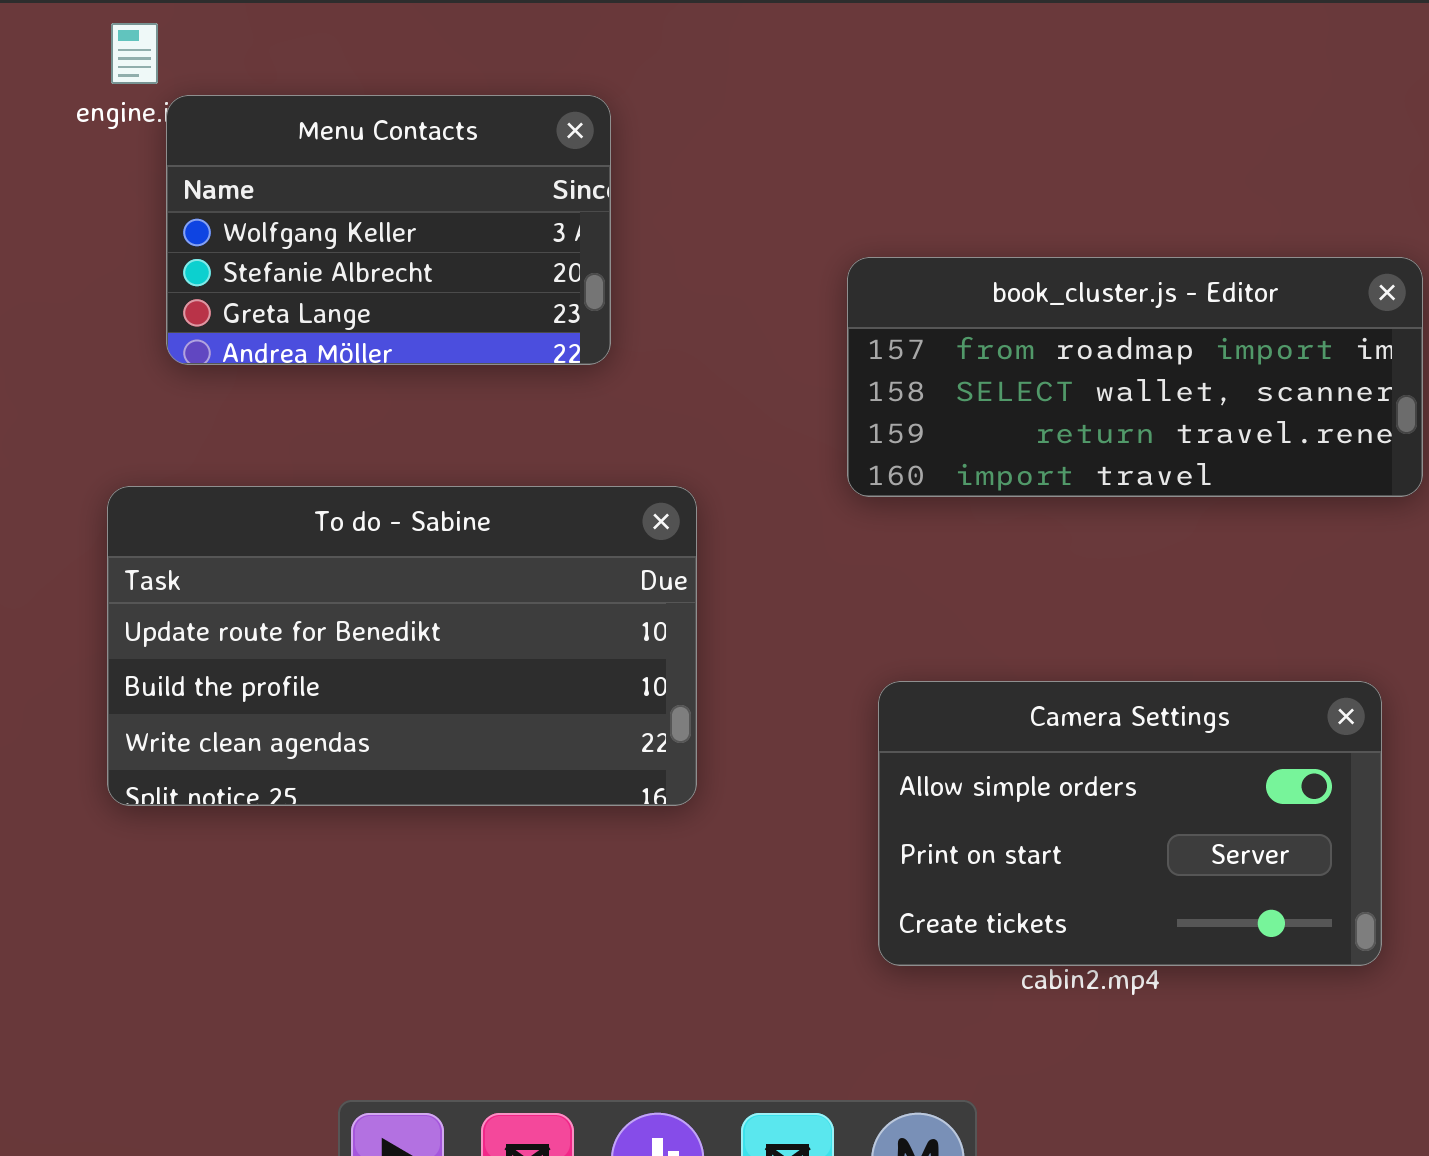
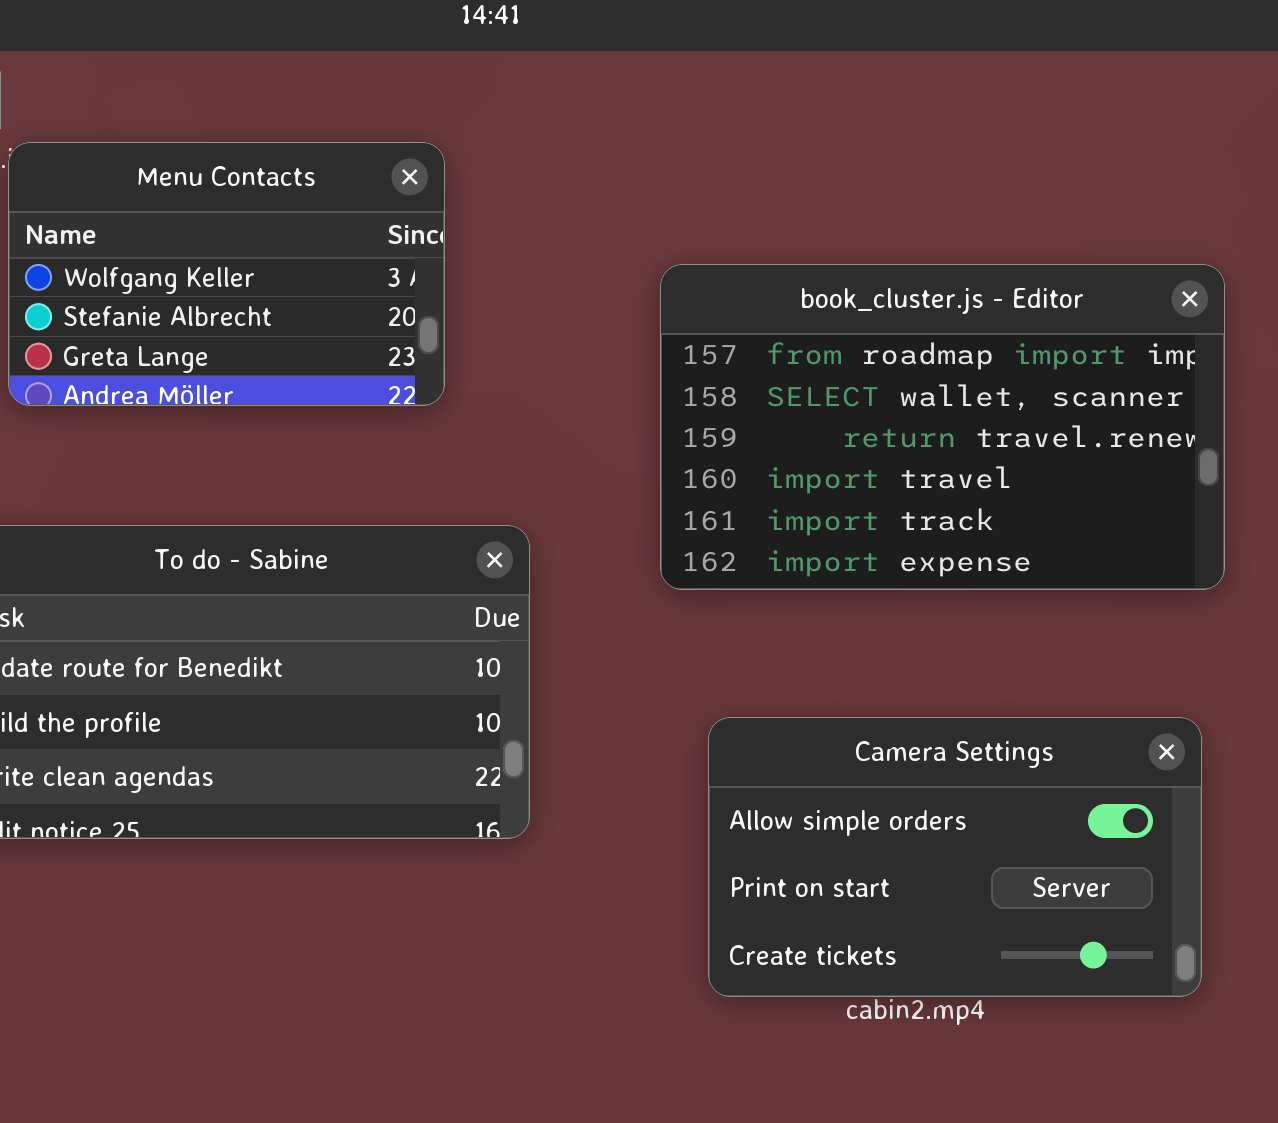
book_cluster.js - Editor: [847,257,1423,497] -> [660,264,1225,590], moved, resized

